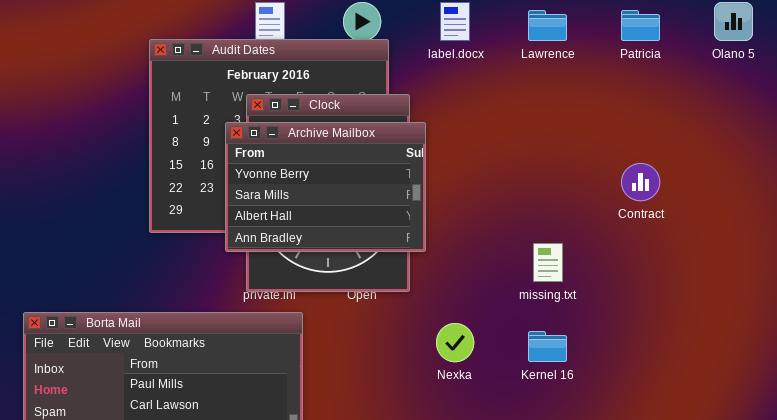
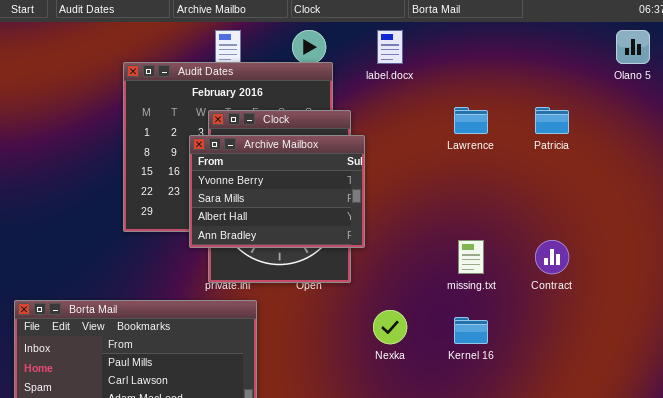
Lawrence: [528,10,567,41] -> [454,107,488,134], moved
Patricia: [621,10,660,41] -> [535,107,569,134], moved
Contract: [621,163,660,201] -> [535,240,569,274], moved

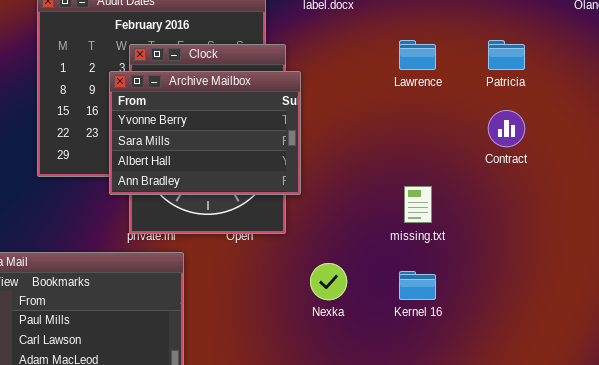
Contract: [535,240,569,274] -> [488,110,525,147], moved

